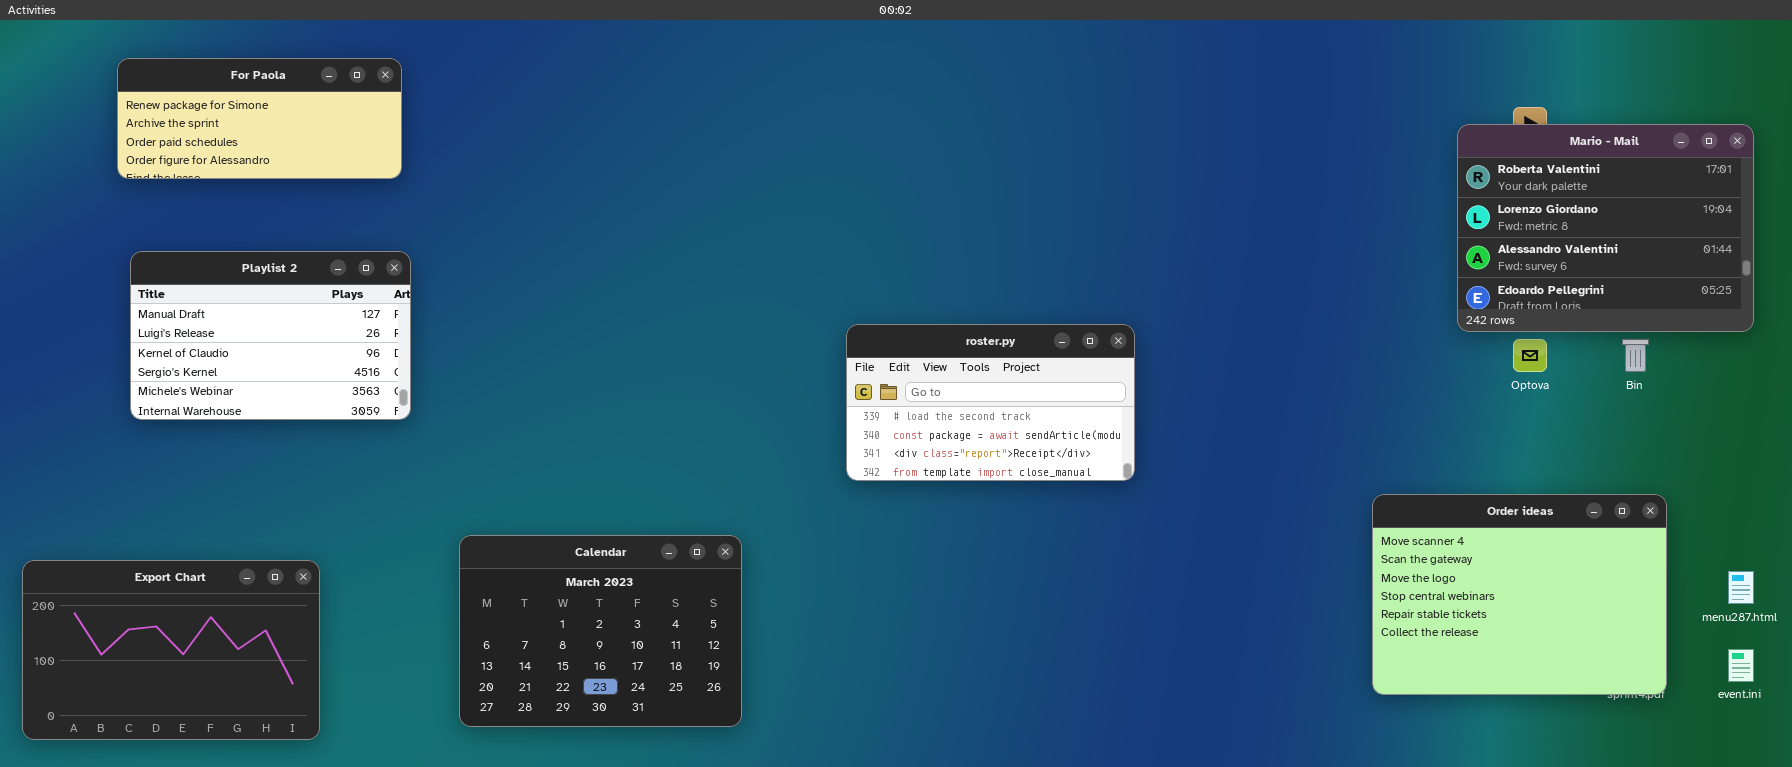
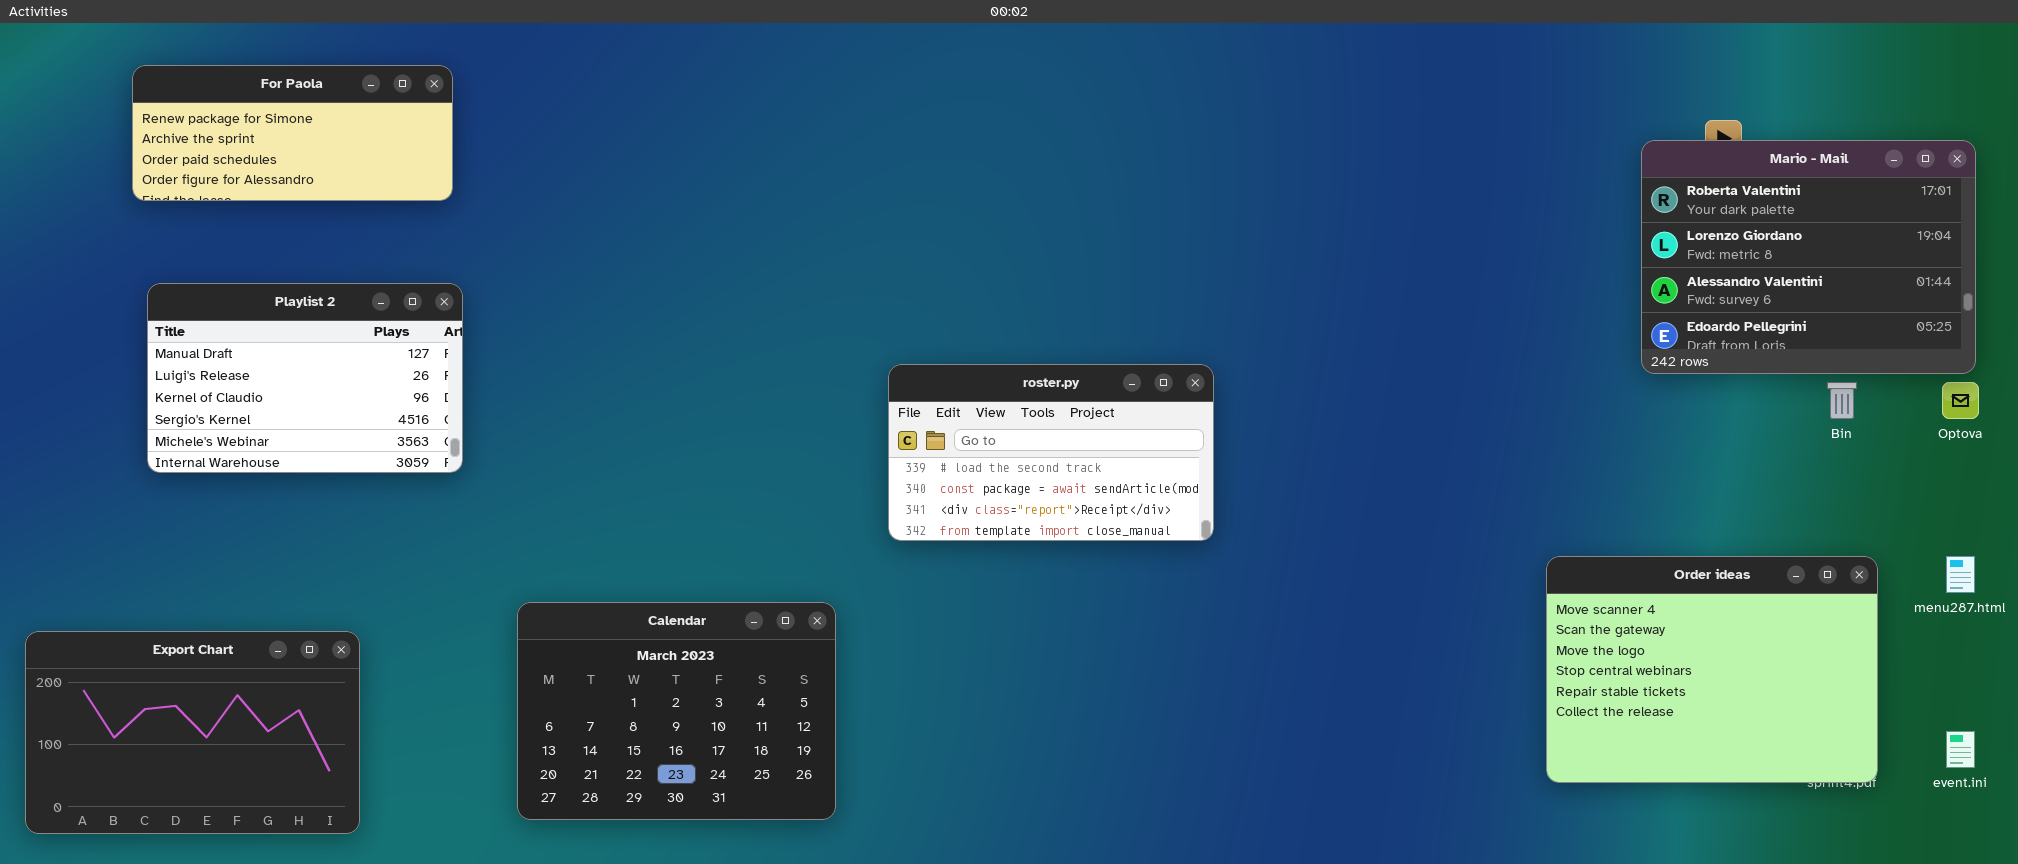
roster.py: [846,324,1135,481] -> [888,364,1214,541], moved
Optova: [1513,339,1547,372] -> [1942,382,1979,419], moved
menu287.html: [1728,571,1754,604] -> [1946,556,1975,593], moved

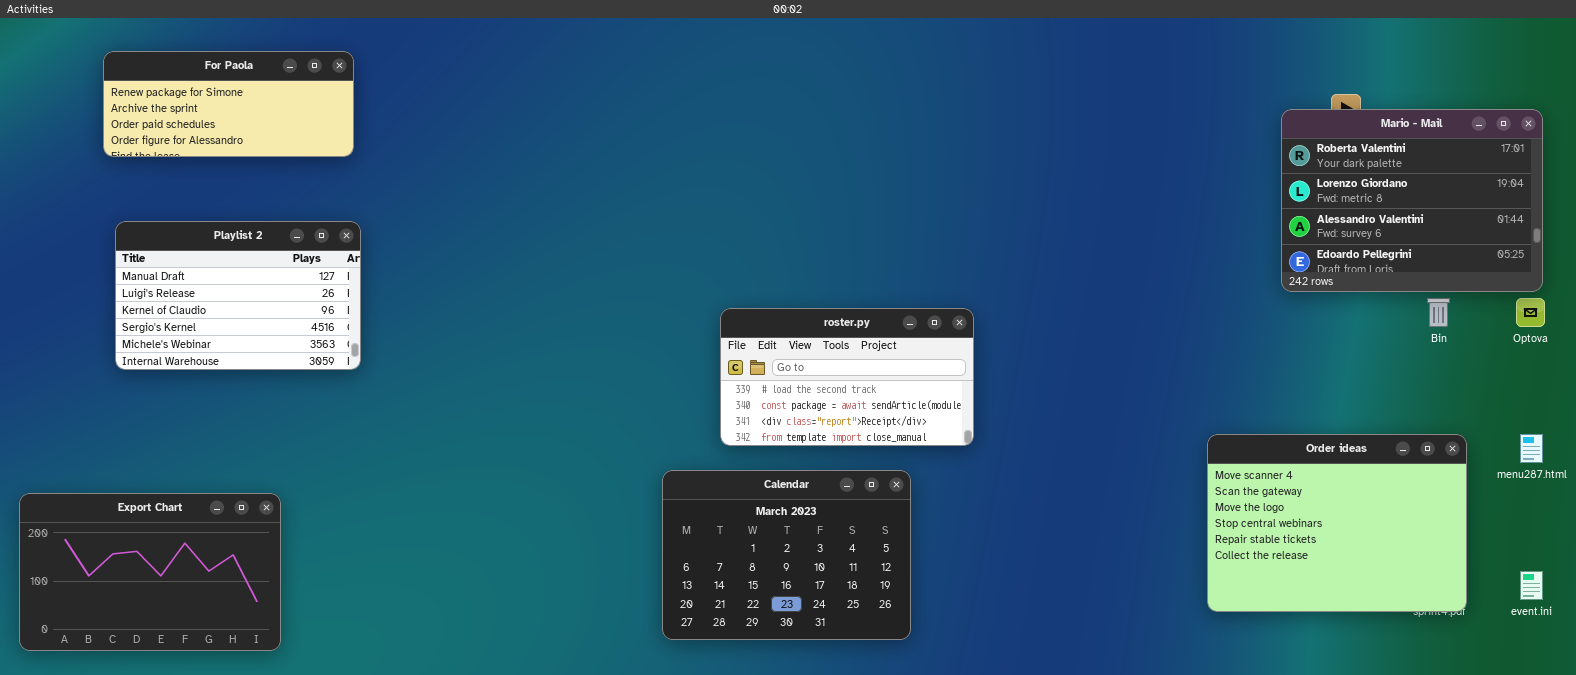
roster.py: [888,364,1214,541] -> [720,308,974,446], moved
Calendar: [517,602,836,820] -> [662,470,911,640], moved

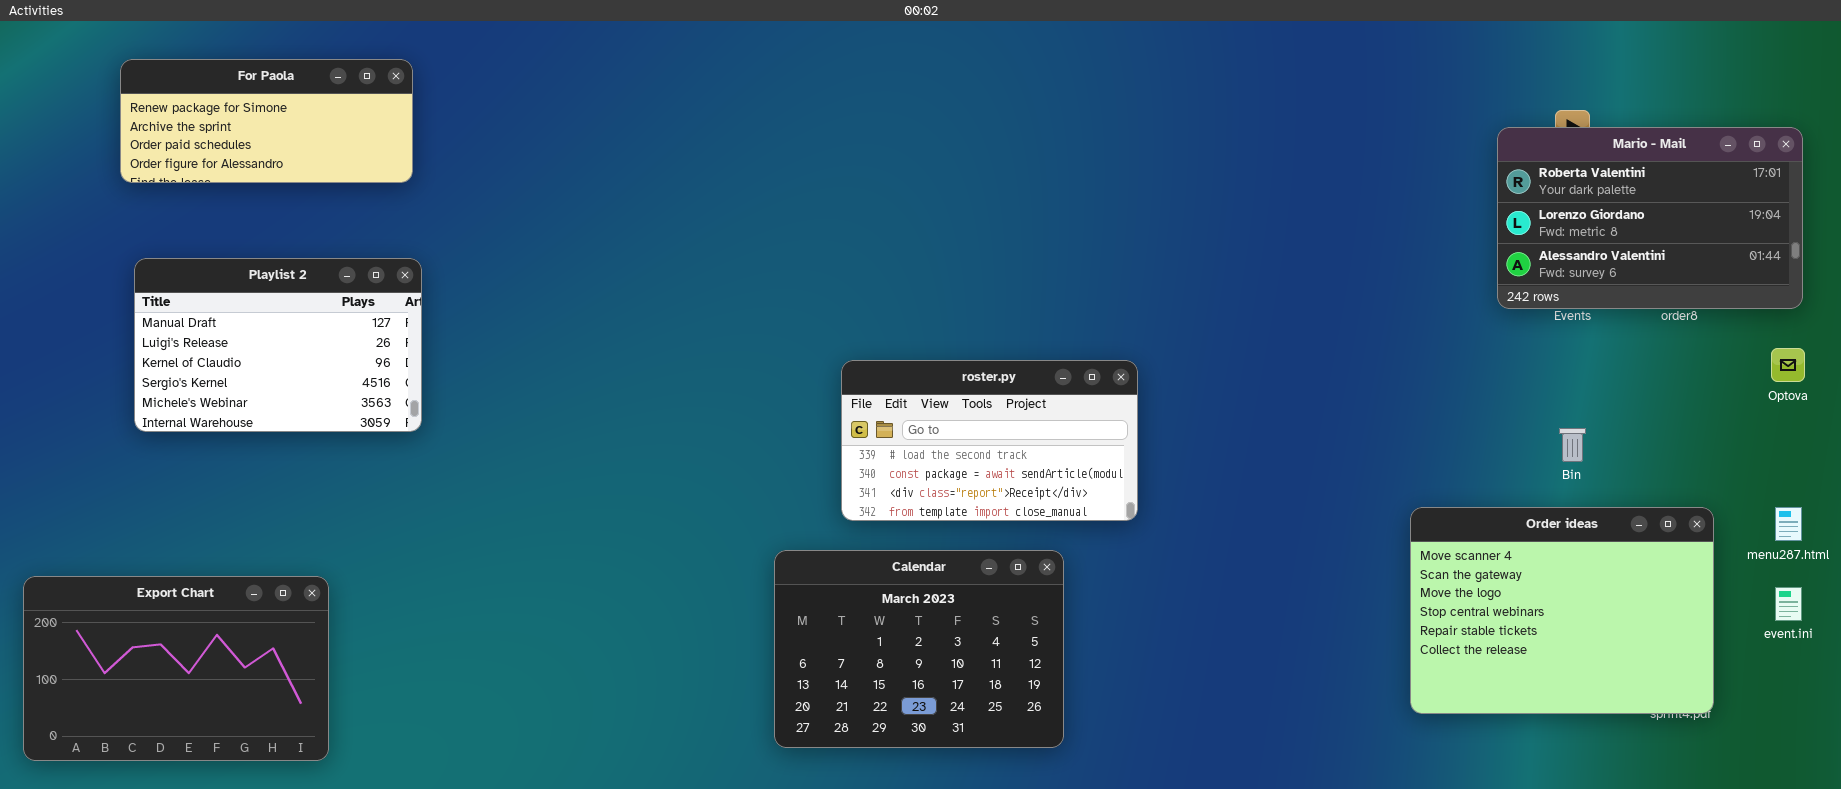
Mario - Mail: [1281,109,1543,292] -> [1497,127,1803,309], resized
Bin: [1427,298,1450,327] -> [1559,428,1586,462], moved
event.ini: [1520,571,1543,600] -> [1775,587,1802,621], moved

